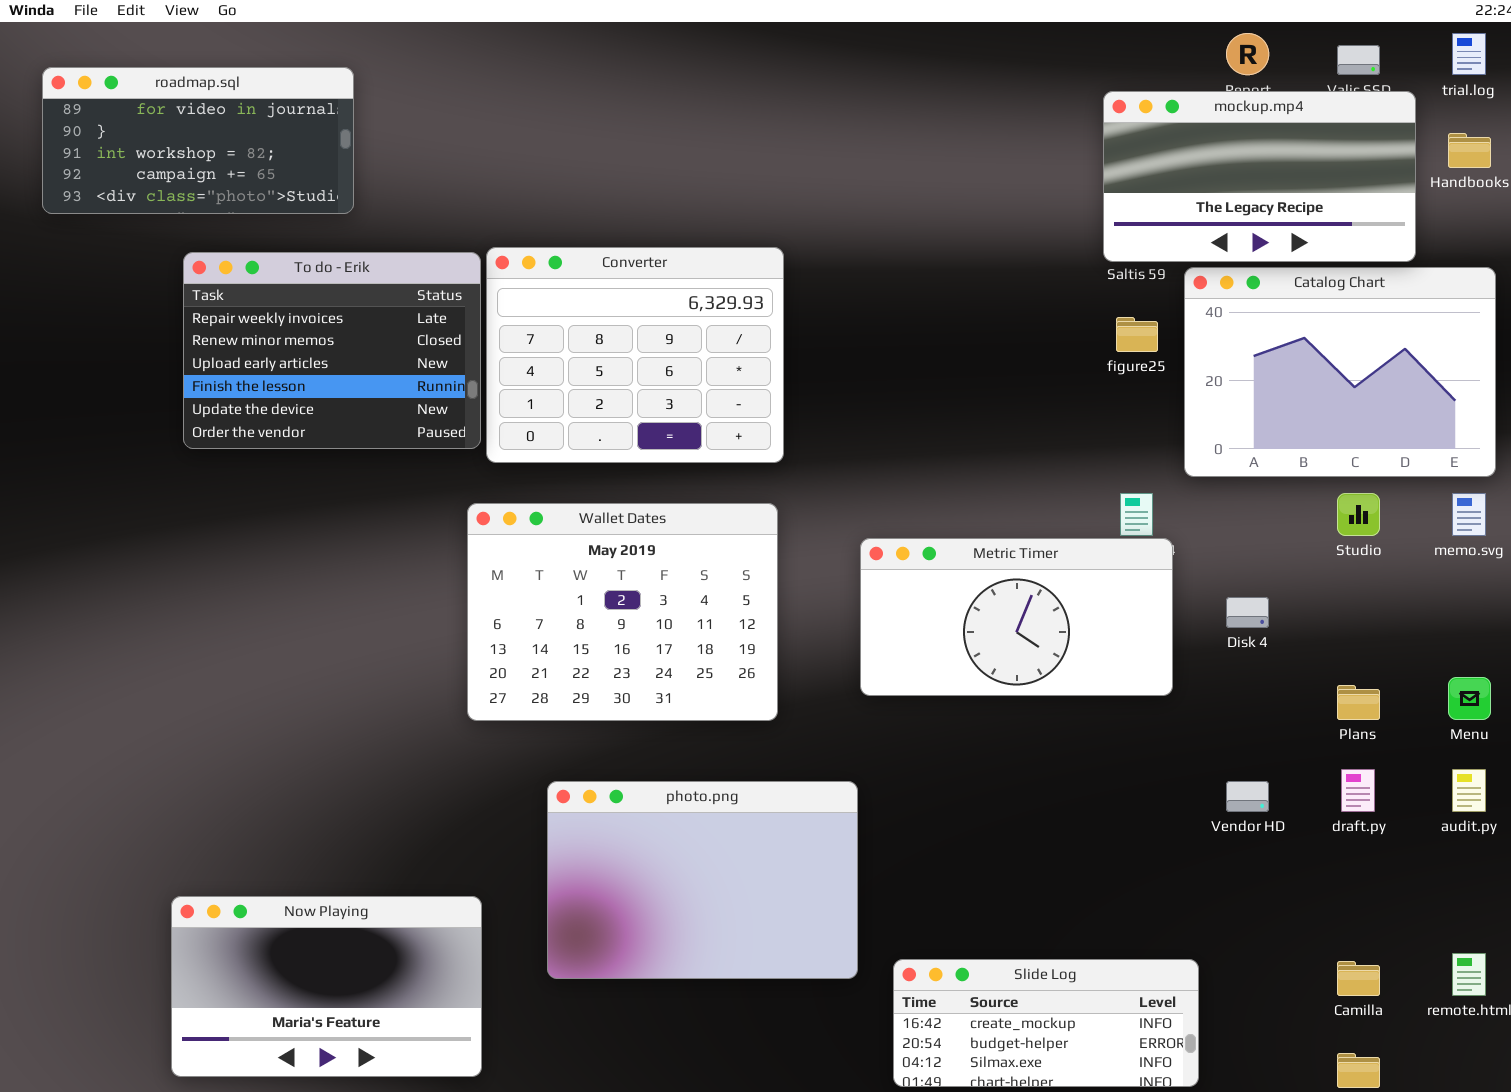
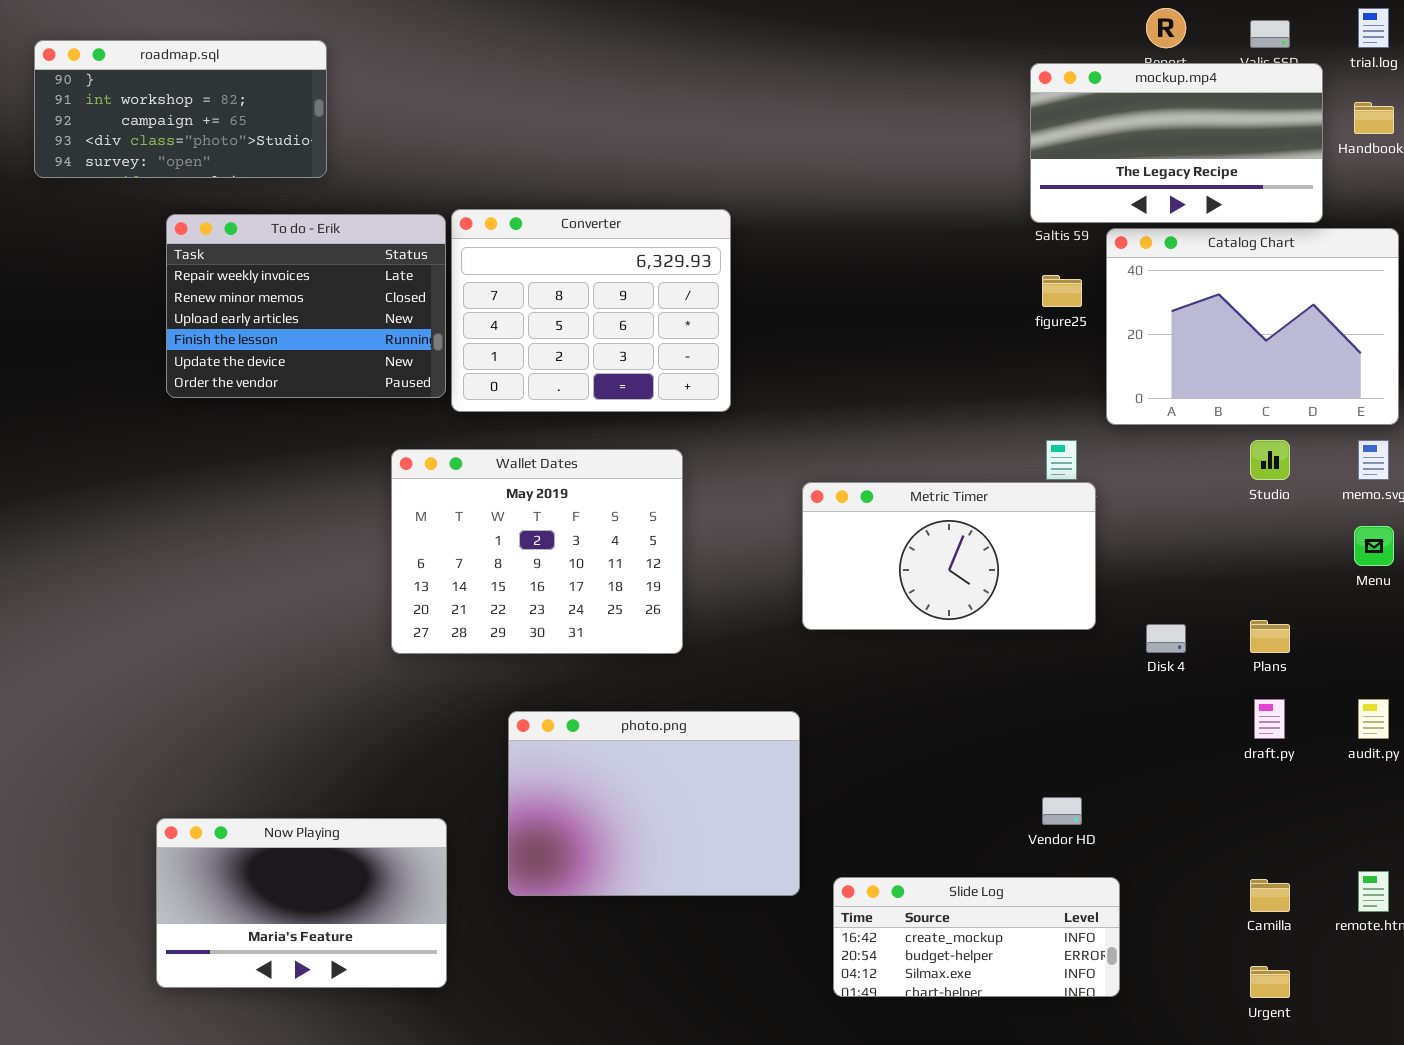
roadmap.sql: [42,67,354,214] -> [34,40,327,178], scrolled down 1 row
Wallet Dates: [467,503,778,721] -> [391,449,683,654], moved
Disk 4: [1226,597,1269,628] -> [1146,624,1186,653], moved
Menu: [1448,677,1491,720] -> [1354,526,1394,566], moved
Vendor HD: [1226,781,1269,812] -> [1042,797,1082,825], moved

